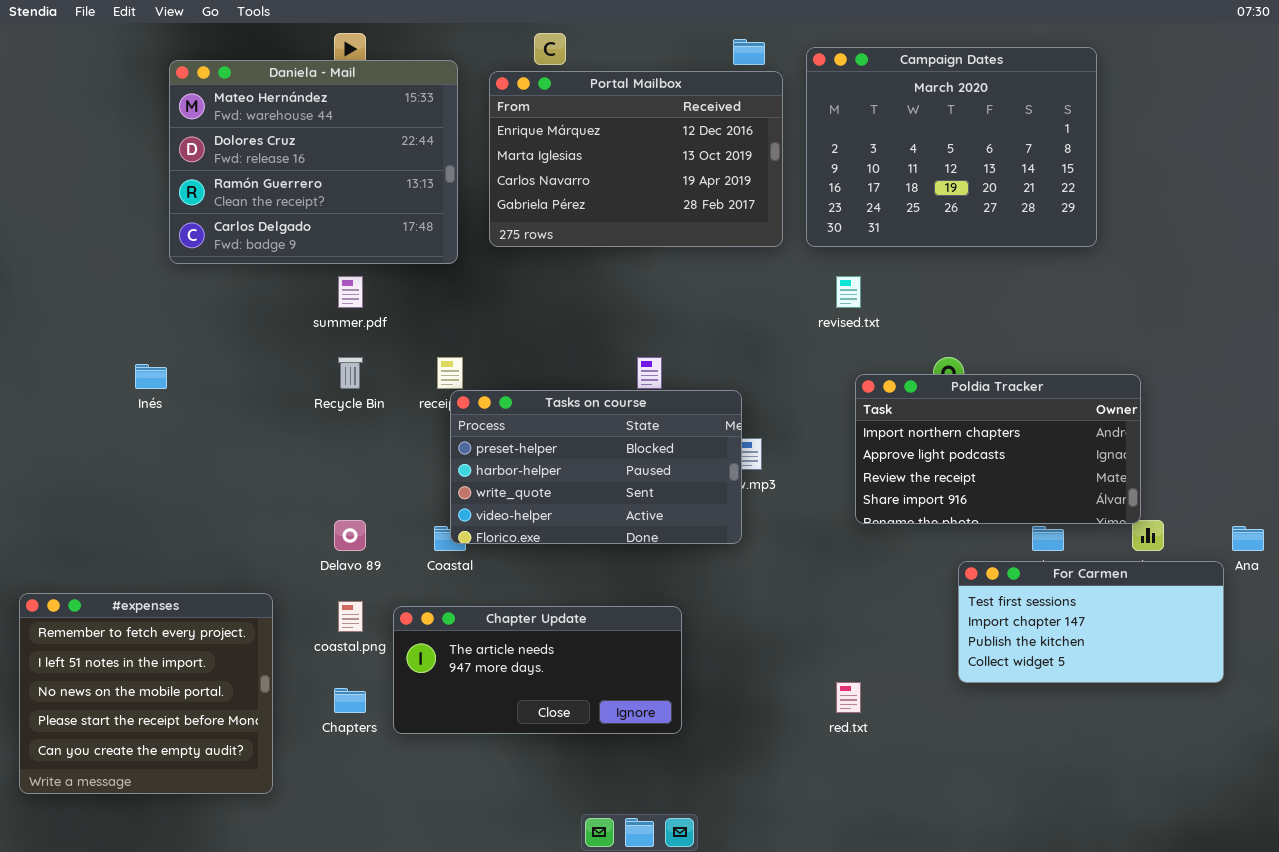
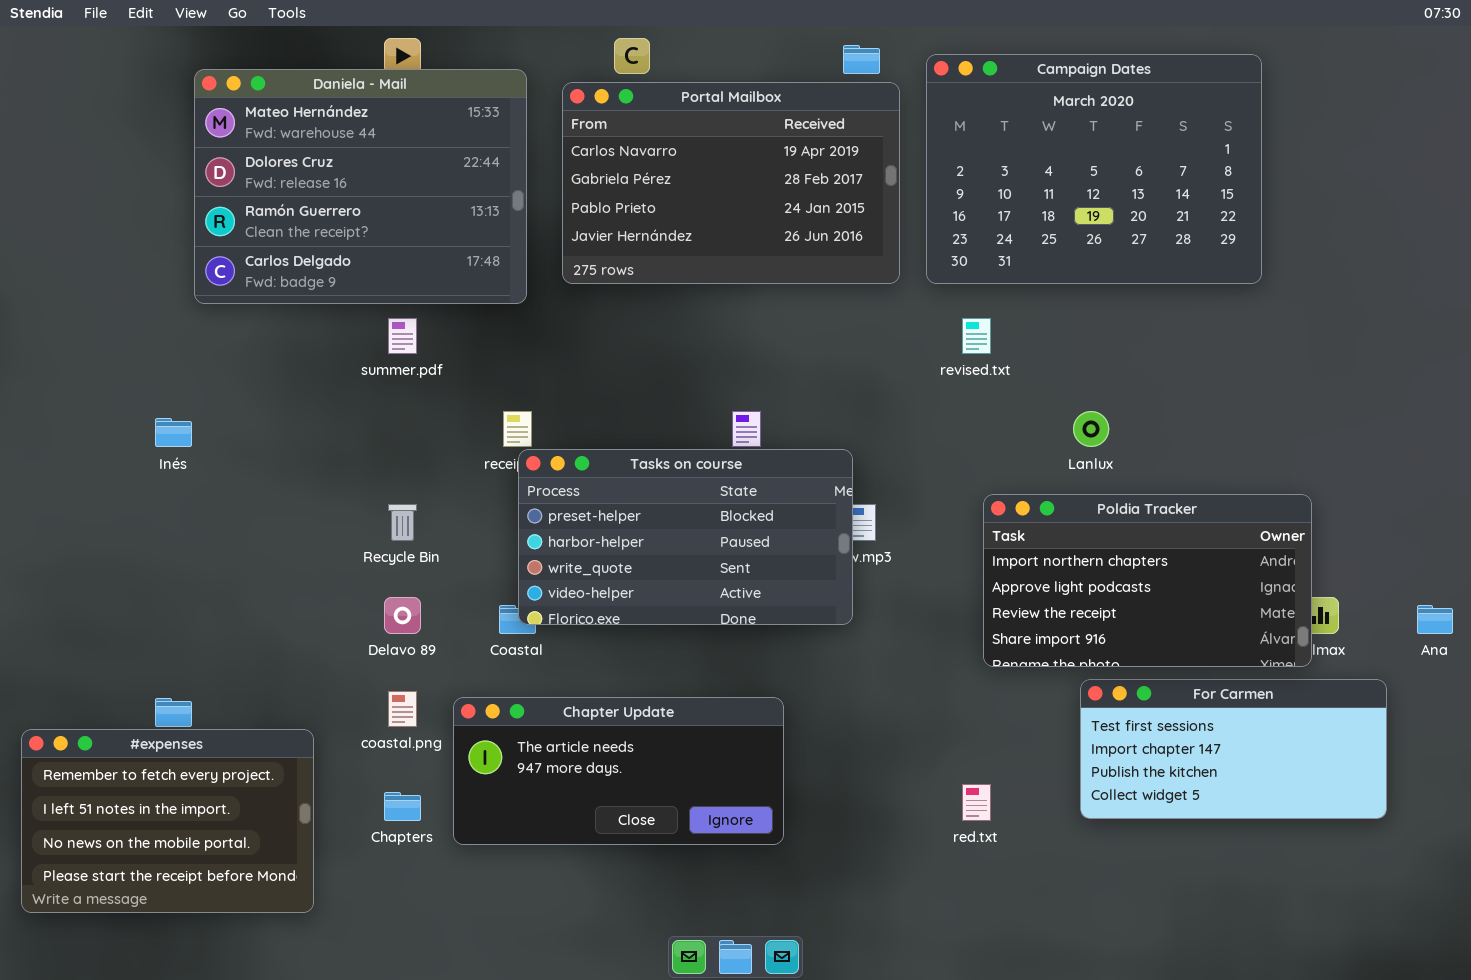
Portal Mailbox: [489,71,783,247] -> [562,82,900,284], scrolled down 2 rows
Recycle Bin: [338,357,363,389] -> [388,504,417,541], moved
Poldia Tracker: [855,374,1141,524] -> [983,494,1312,667], moved
For Carmen: [958,561,1224,683] -> [1080,679,1387,819], moved
#expenses: [19,593,273,794] -> [21,729,314,913], resized

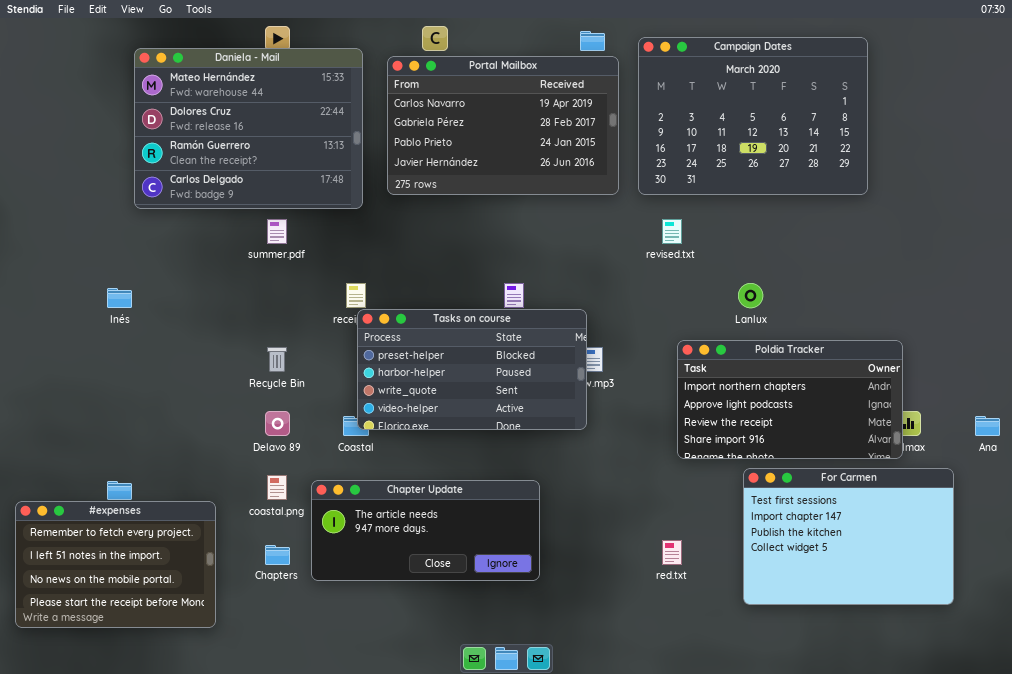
For Carmen: [1080,679,1387,819] -> [743,468,954,605], resized

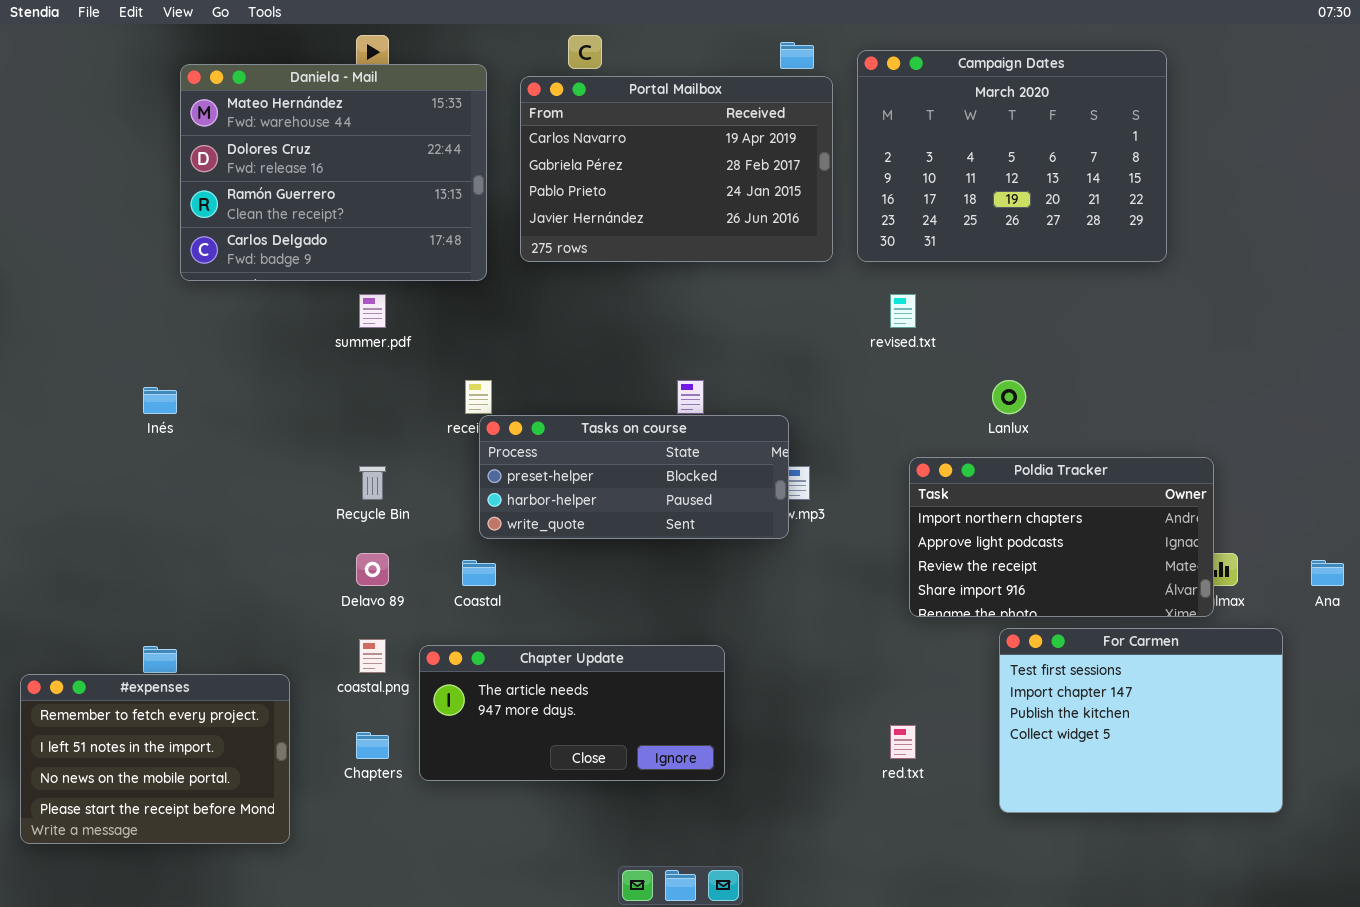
Tasks on course: [357,309,587,430] -> [479,415,789,539], resized

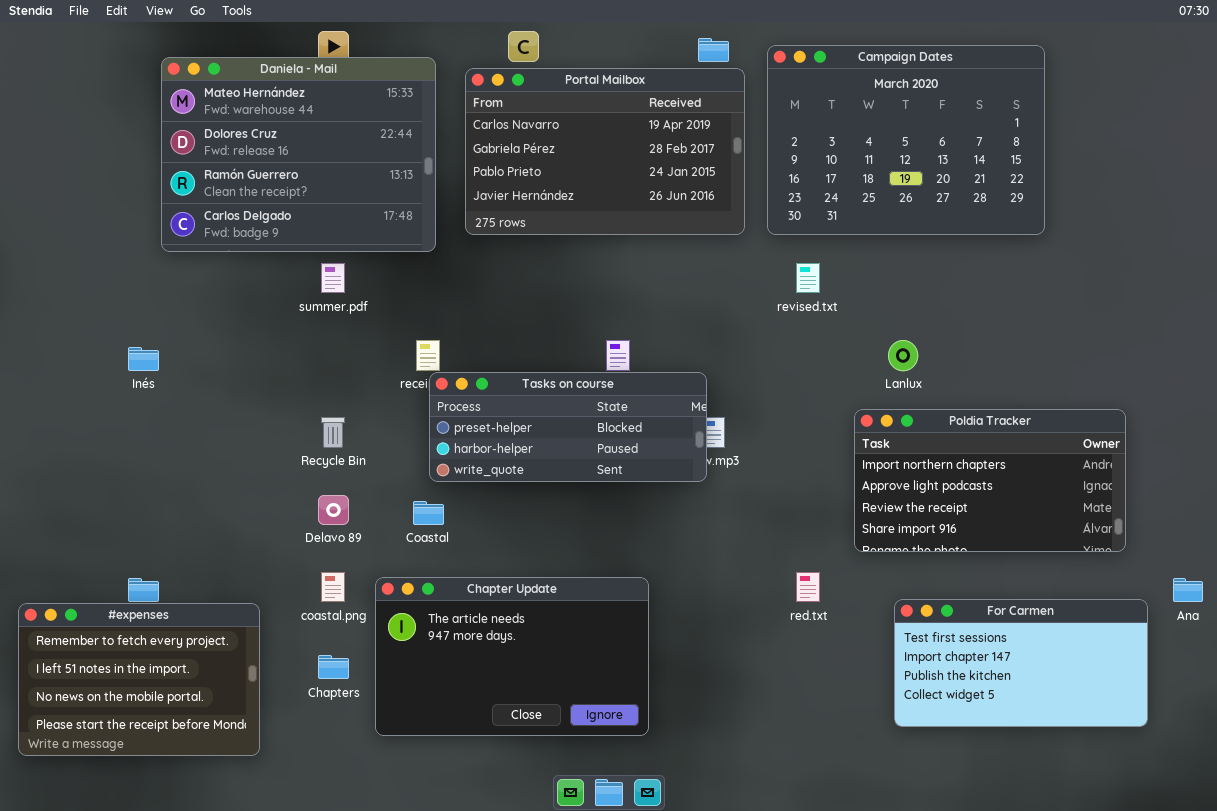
Poldia Tracker: [909,457,1214,617] -> [854,409,1126,552], moved
Ana: [1311,560,1344,586] -> [1173,578,1203,602], moved
For Carmen: [999,628,1283,813] -> [894,599,1148,727], resized
Chapter Update: [419,645,725,781] -> [375,577,649,736], resized
red.txt: [890,725,916,759] -> [796,572,820,602], moved

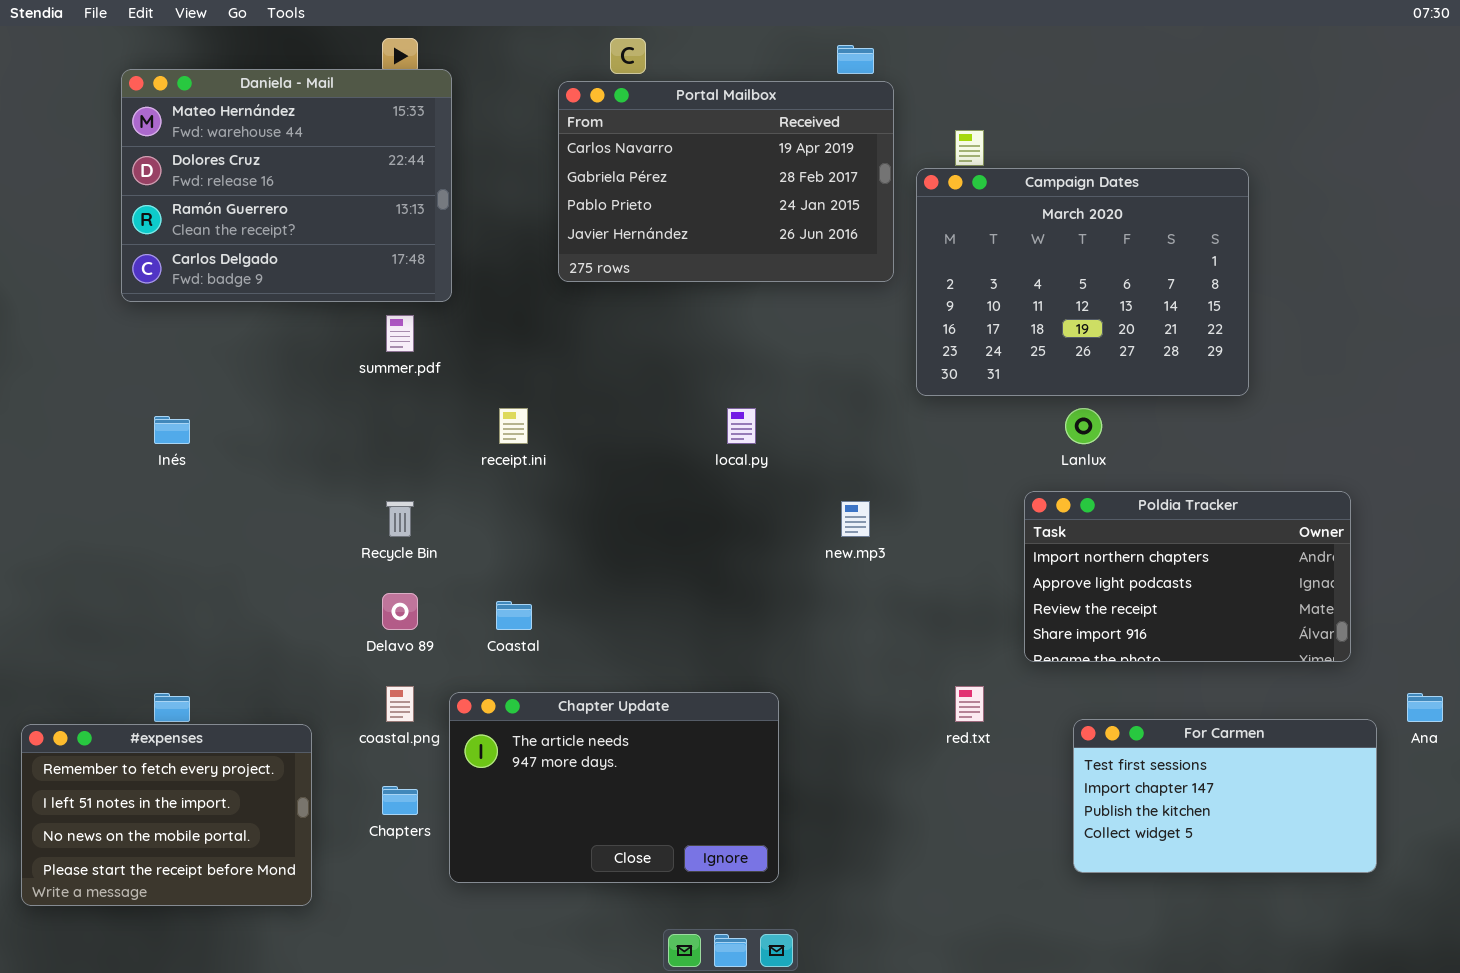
Campaign Dates: [767,45,1045,235] -> [916,168,1249,396], moved
Daniela - Mail: [161,57,436,252] -> [121,69,452,302], moved
Tasks on course: [429,372,707,482] -> none, closed

